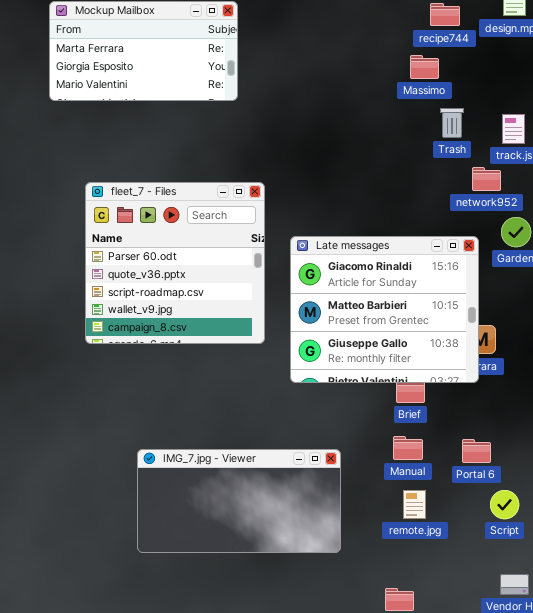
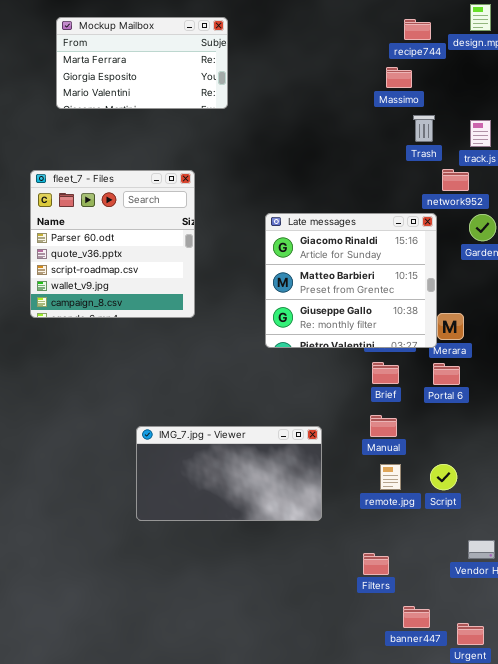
fleet_7 - Files: [85,182,265,344] -> [30,170,195,318], moved
Late messages: [290,236,479,383] -> [265,213,437,348], moved
Portal 6: [462,439,491,463] -> [433,363,460,385], moved
Script: [490,490,519,519] -> [430,464,457,490], moved

